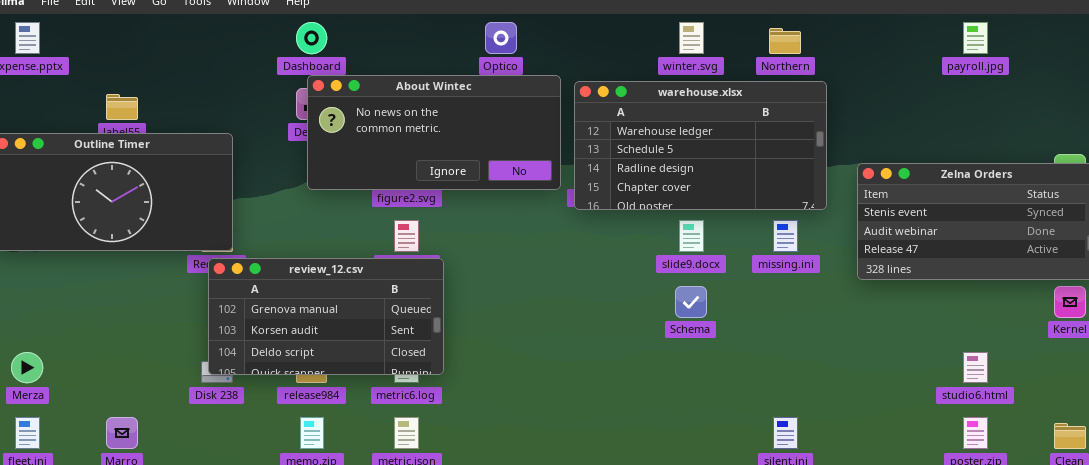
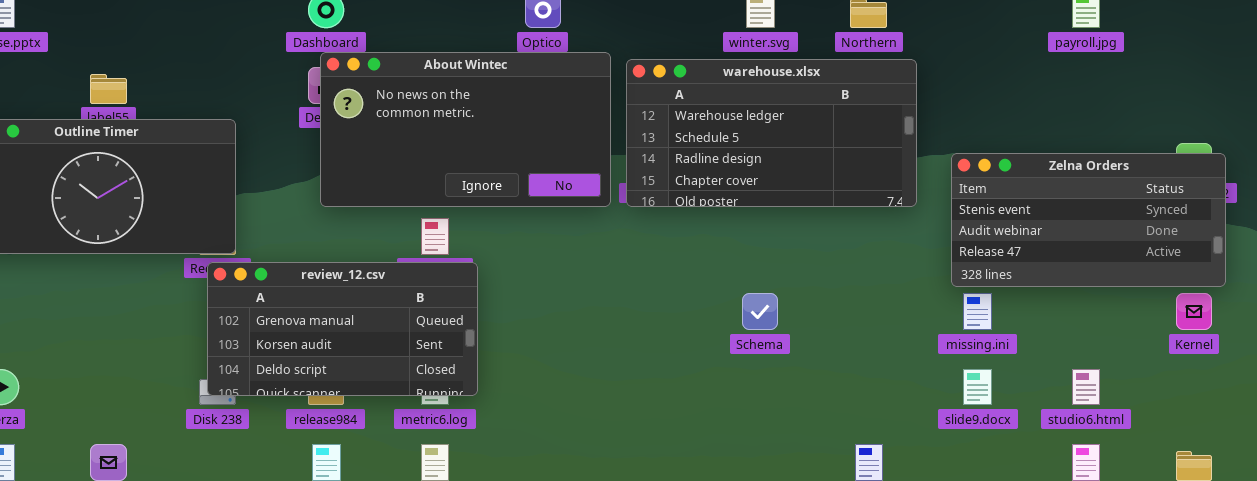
About Wintec: [307,75,561,190] -> [320,52,611,207], resized
slide9.docx: [679,220,704,252] -> [963,369,992,405], moved
missing.ini: [773,220,798,252] -> [963,293,992,330], moved

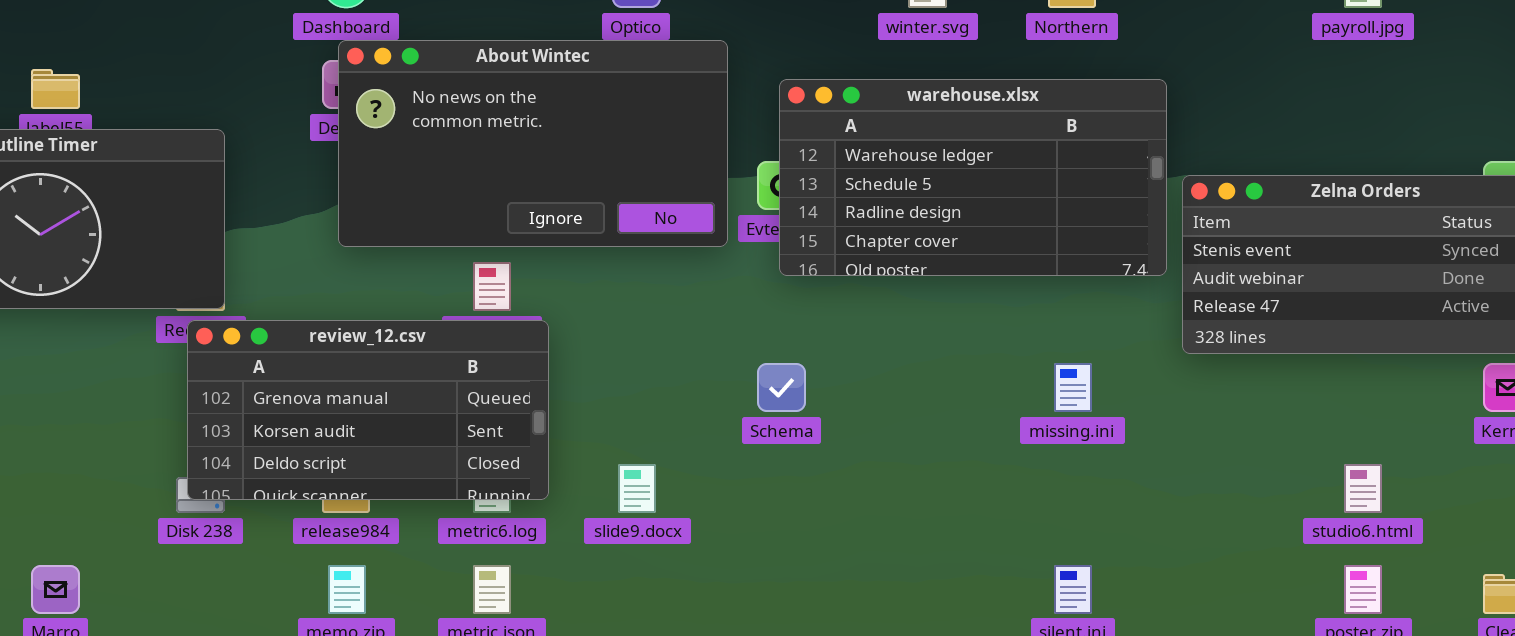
warehouse.xlsx: [626,59,917,207] -> [779,79,1167,276], moved
Schema: [742,293,778,330] -> [757,363,806,412], moved
missing.ini: [963,293,992,330] -> [1054,363,1092,412], moved
slide9.docx: [963,369,992,405] -> [618,464,656,513], moved

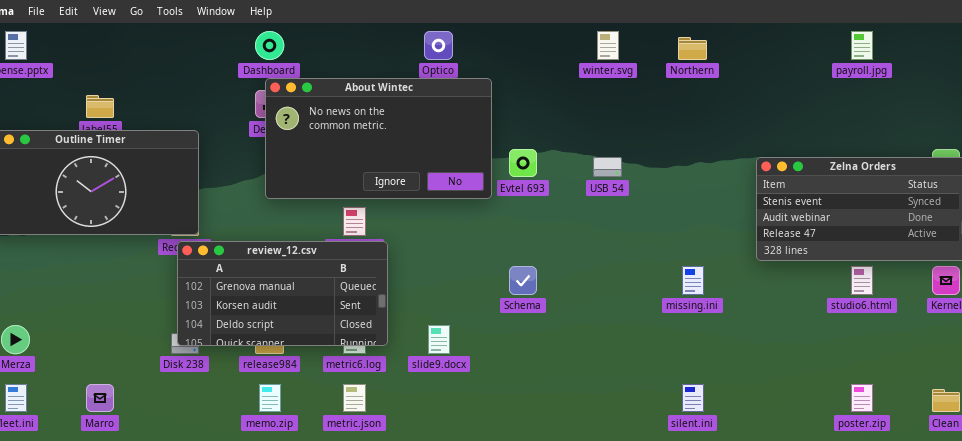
warehouse.xlsx: [779,79,1167,276] -> none, closed
studio6.html: [1344,464,1382,513] -> [851,266,873,295], moved

